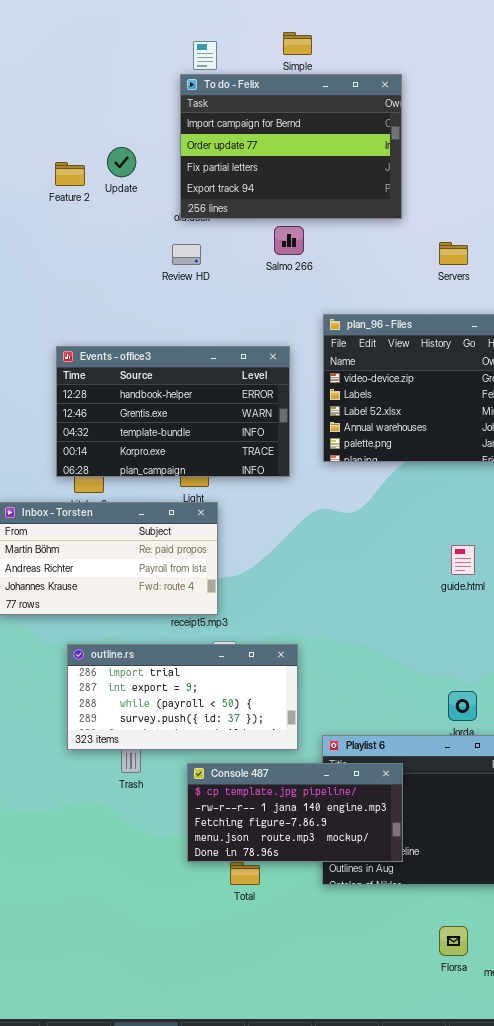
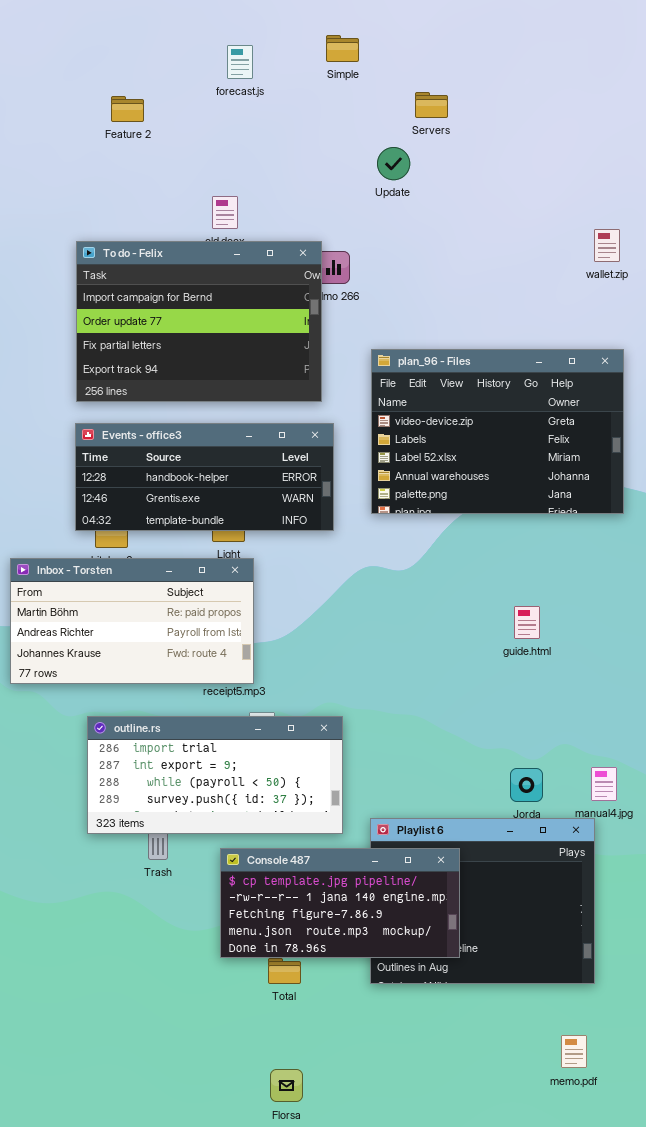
To do - Felix: [180,74,402,219] -> [76,241,322,402], moved
Update: [107,147,136,177] -> [377,147,410,180], moved
Feature 2: [55,162,85,186] -> [111,96,144,122], moved
Servers: [439,242,468,265] -> [415,92,448,118], moved
Events - office3: [56,346,290,477] -> [75,423,334,531], resized
Florsa: [439,926,468,956] -> [270,1069,303,1102], moved

